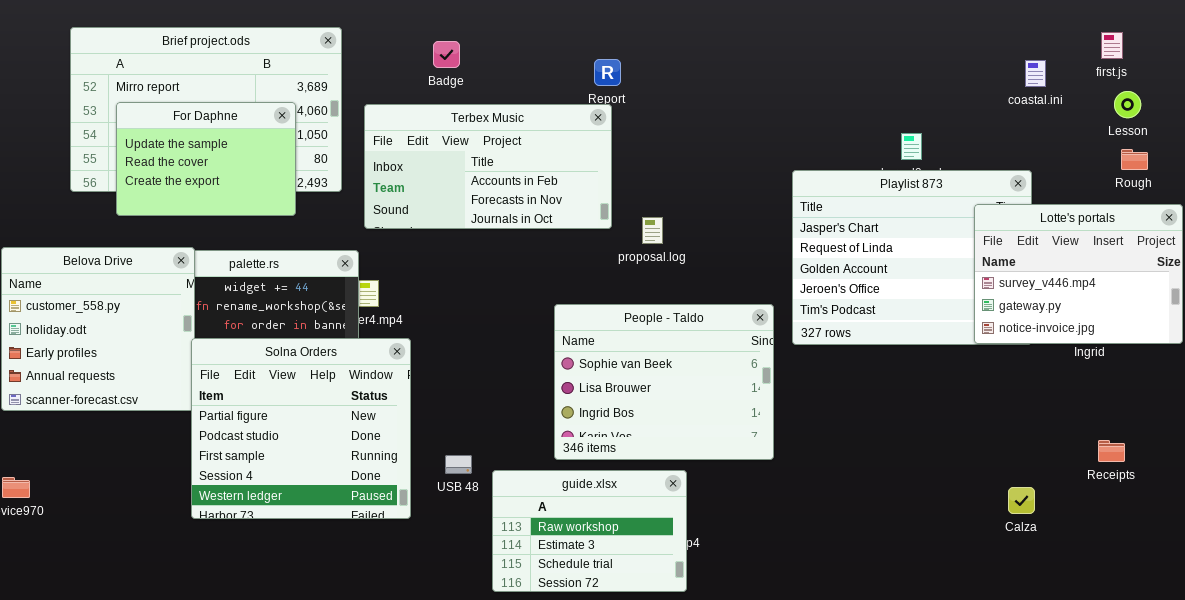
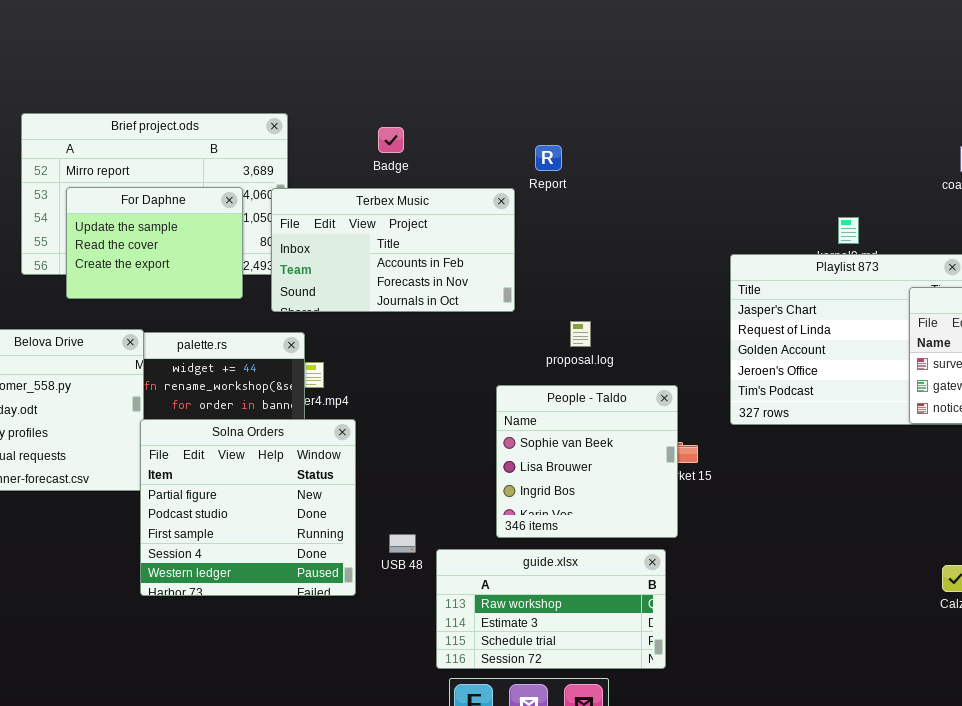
Terbex Music: [364,104,612,229] -> [271,188,515,312], moved
proposal.log: [642,217,663,244] -> [570,321,591,347], moved
People - Taldo: [554,304,774,460] -> [496,385,678,538], resized
guide.xlsx: [492,470,687,592] -> [436,549,666,669], resized

